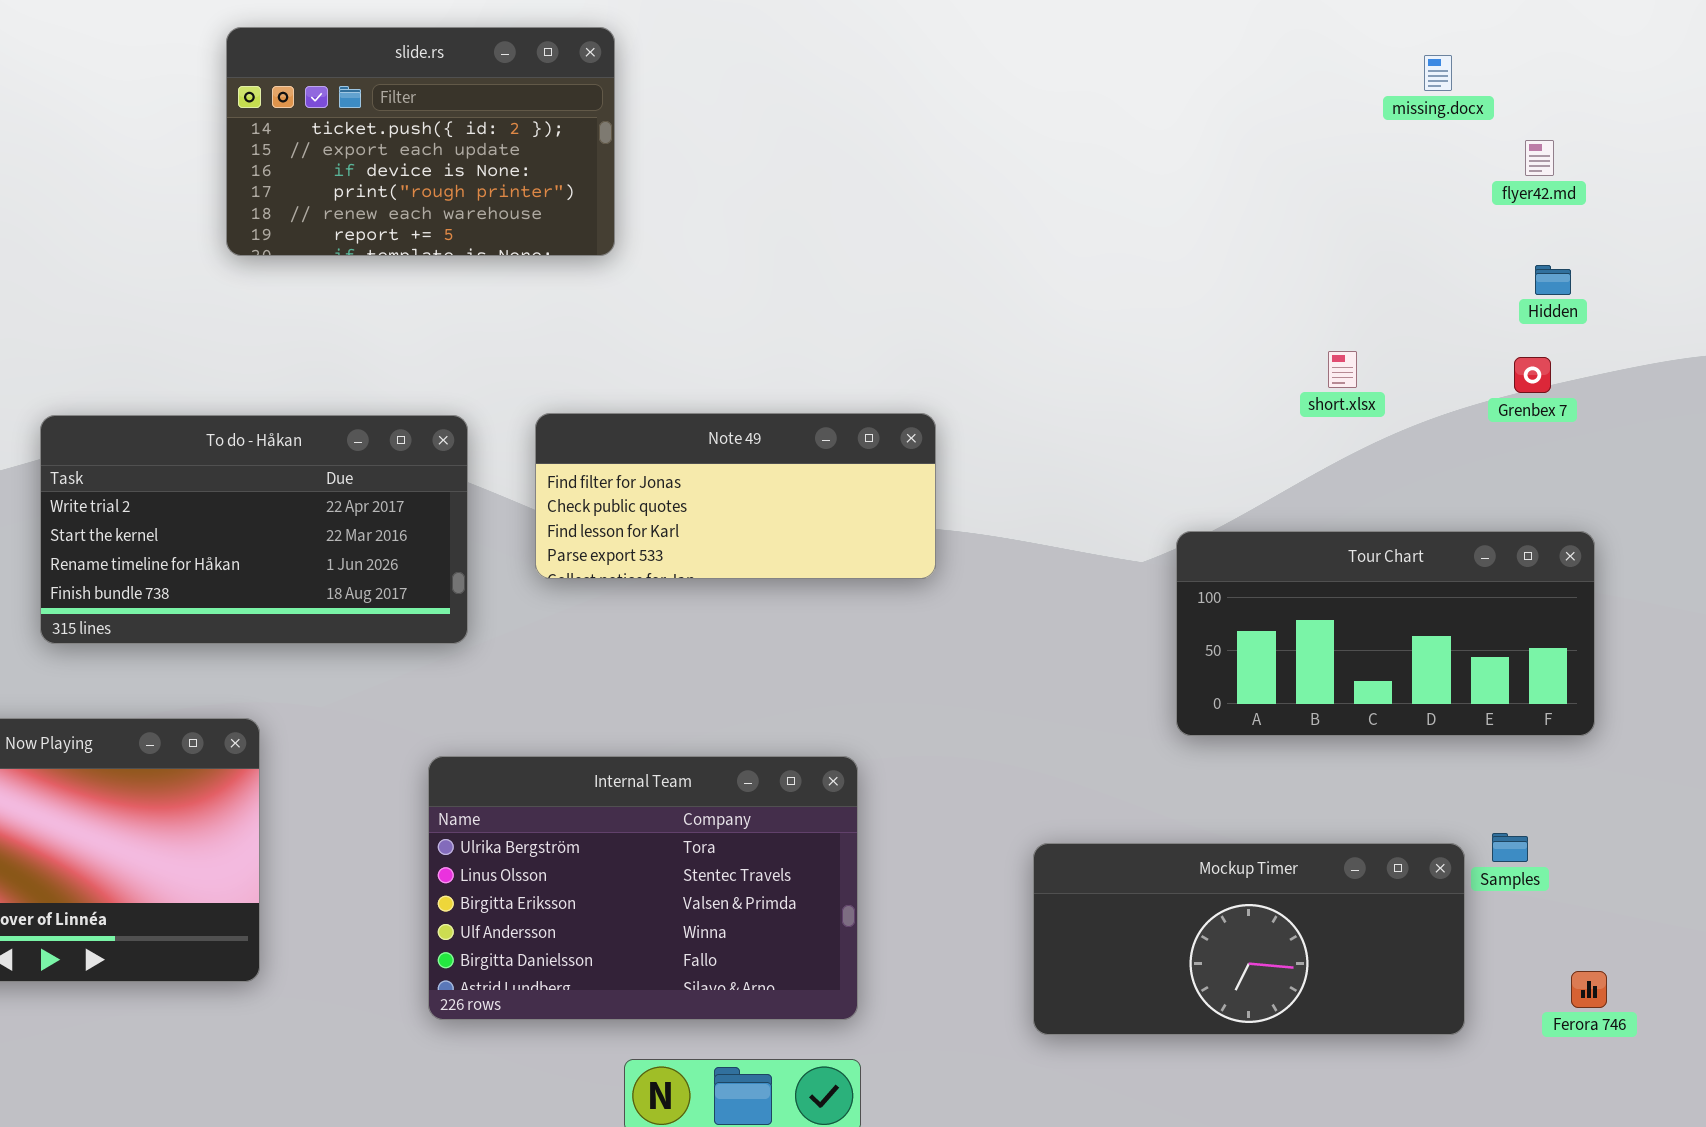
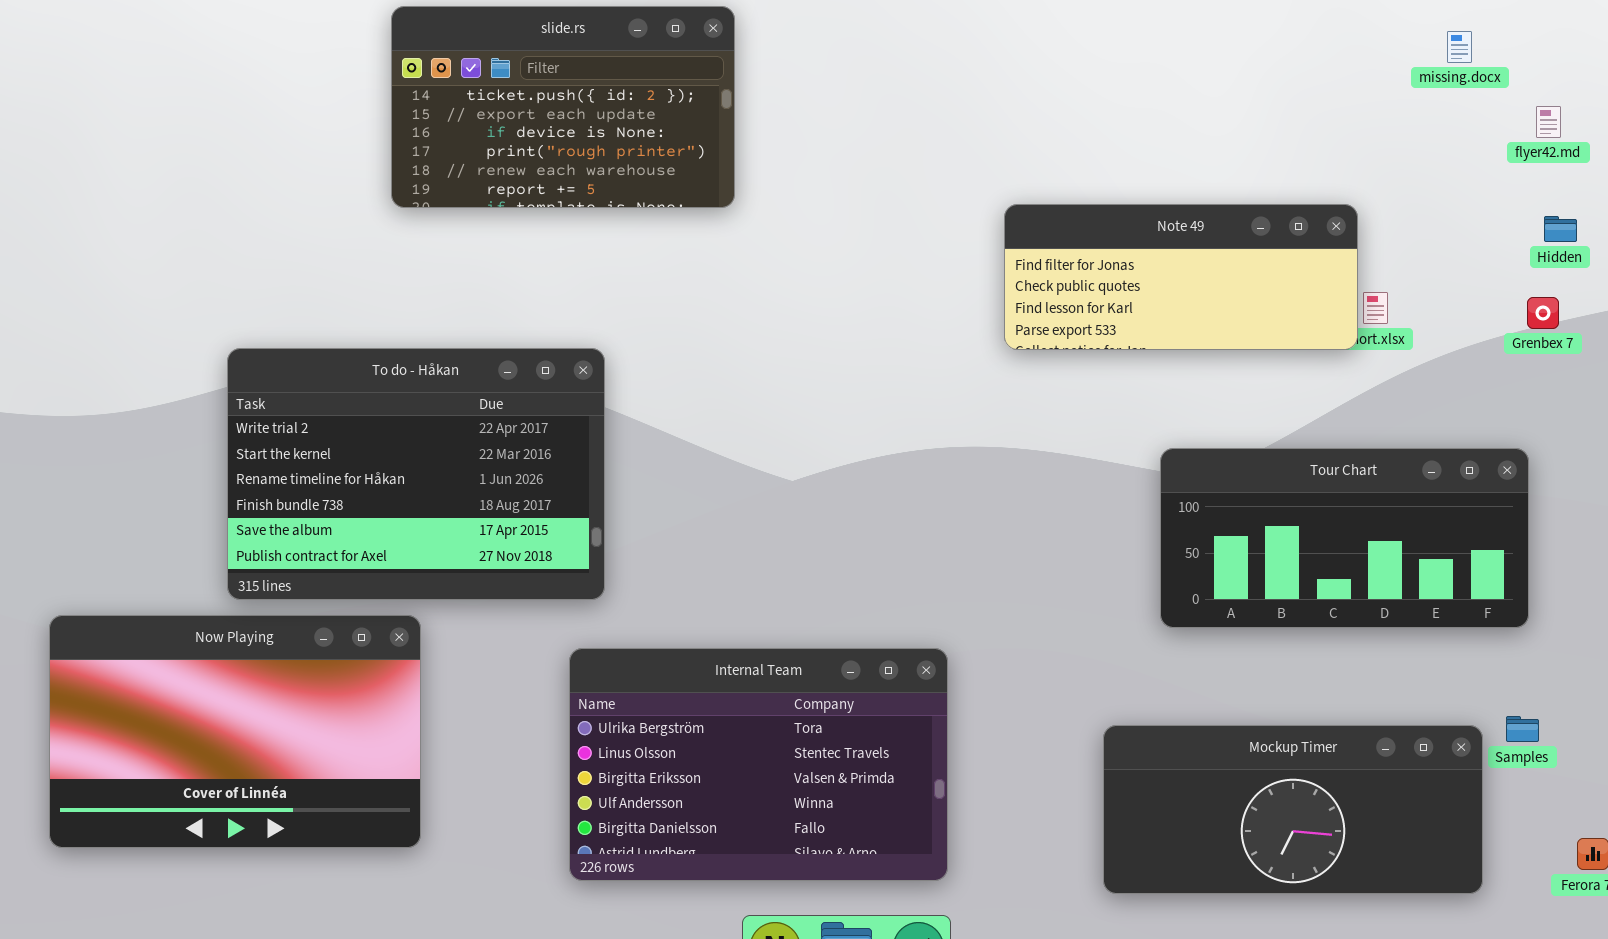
Note 49: [535,413,936,579] -> [1004,204,1358,350], moved
To do - Håkan: [40,415,468,644] -> [227,348,605,600], resized
Tour Chart: [1176,531,1595,736] -> [1160,448,1529,628], moved

